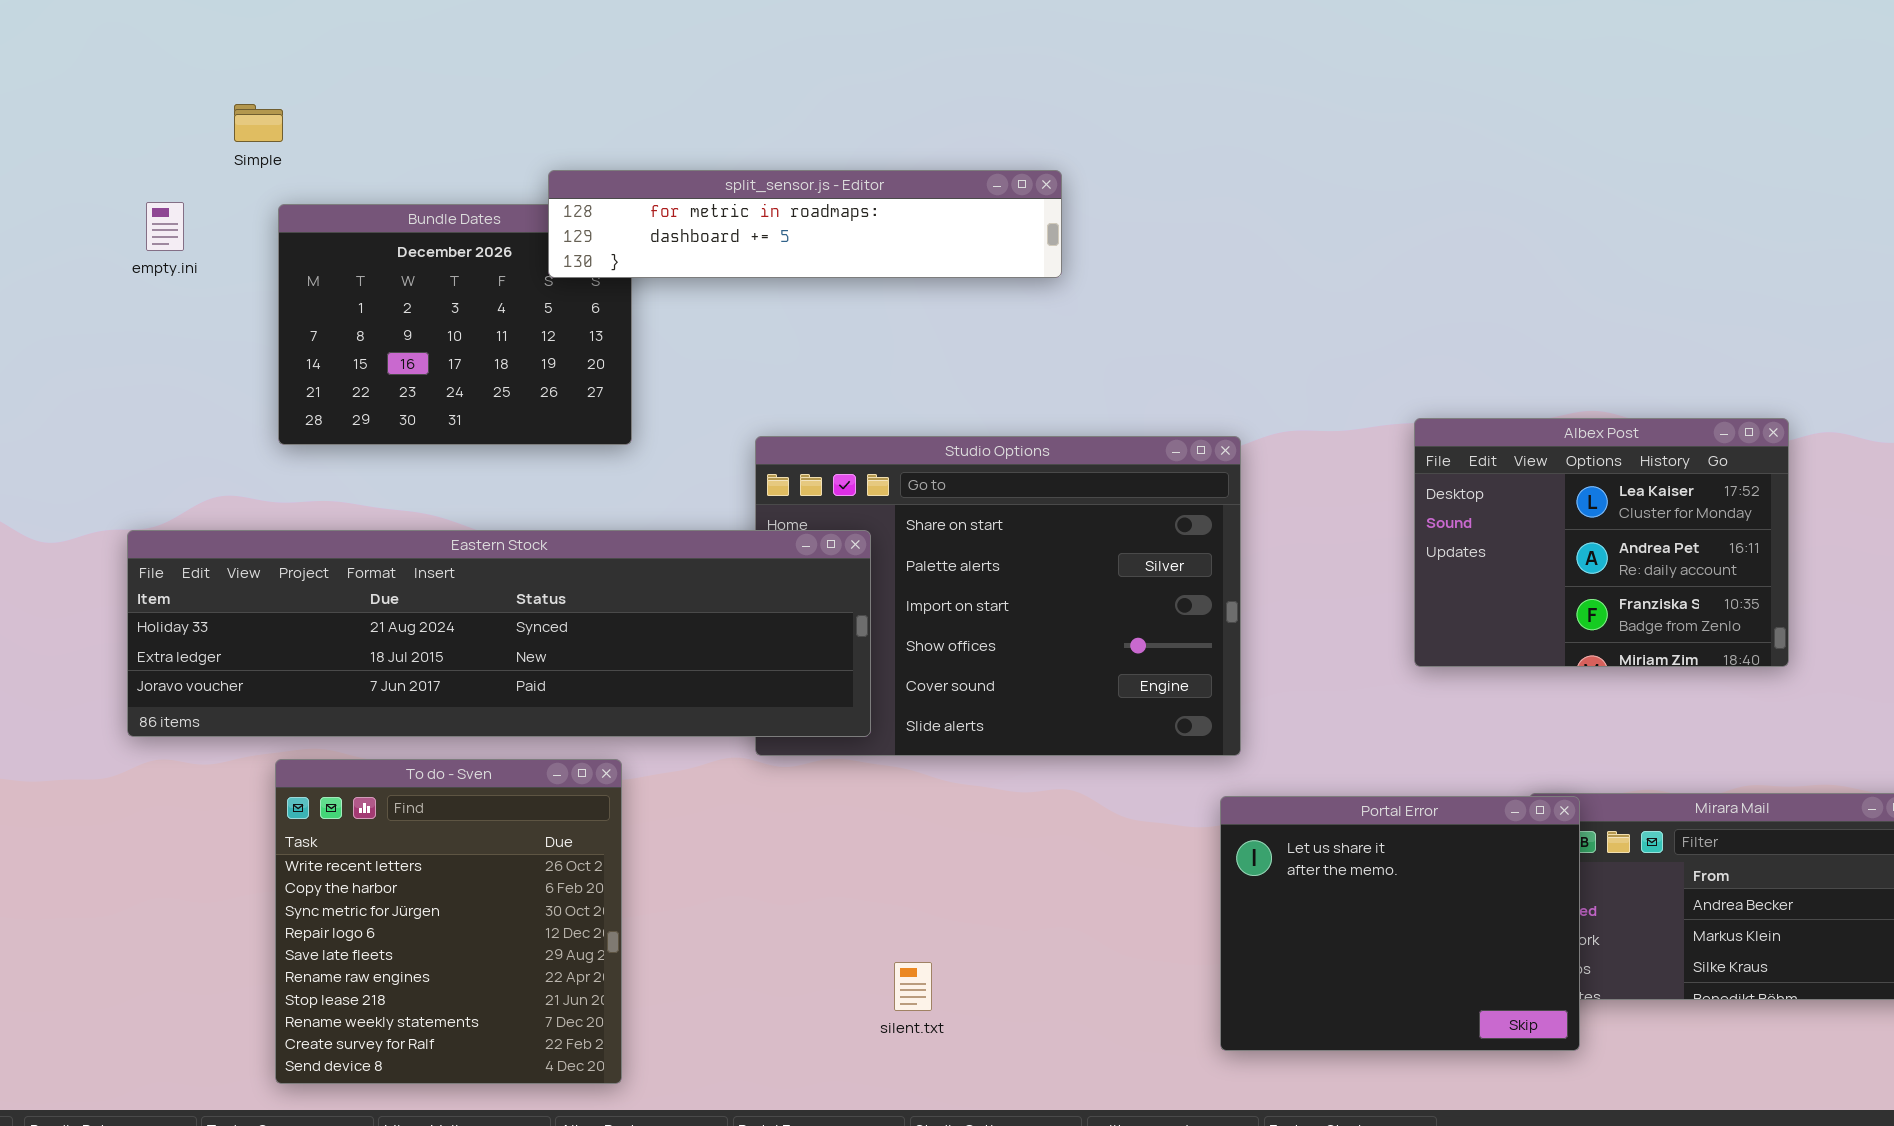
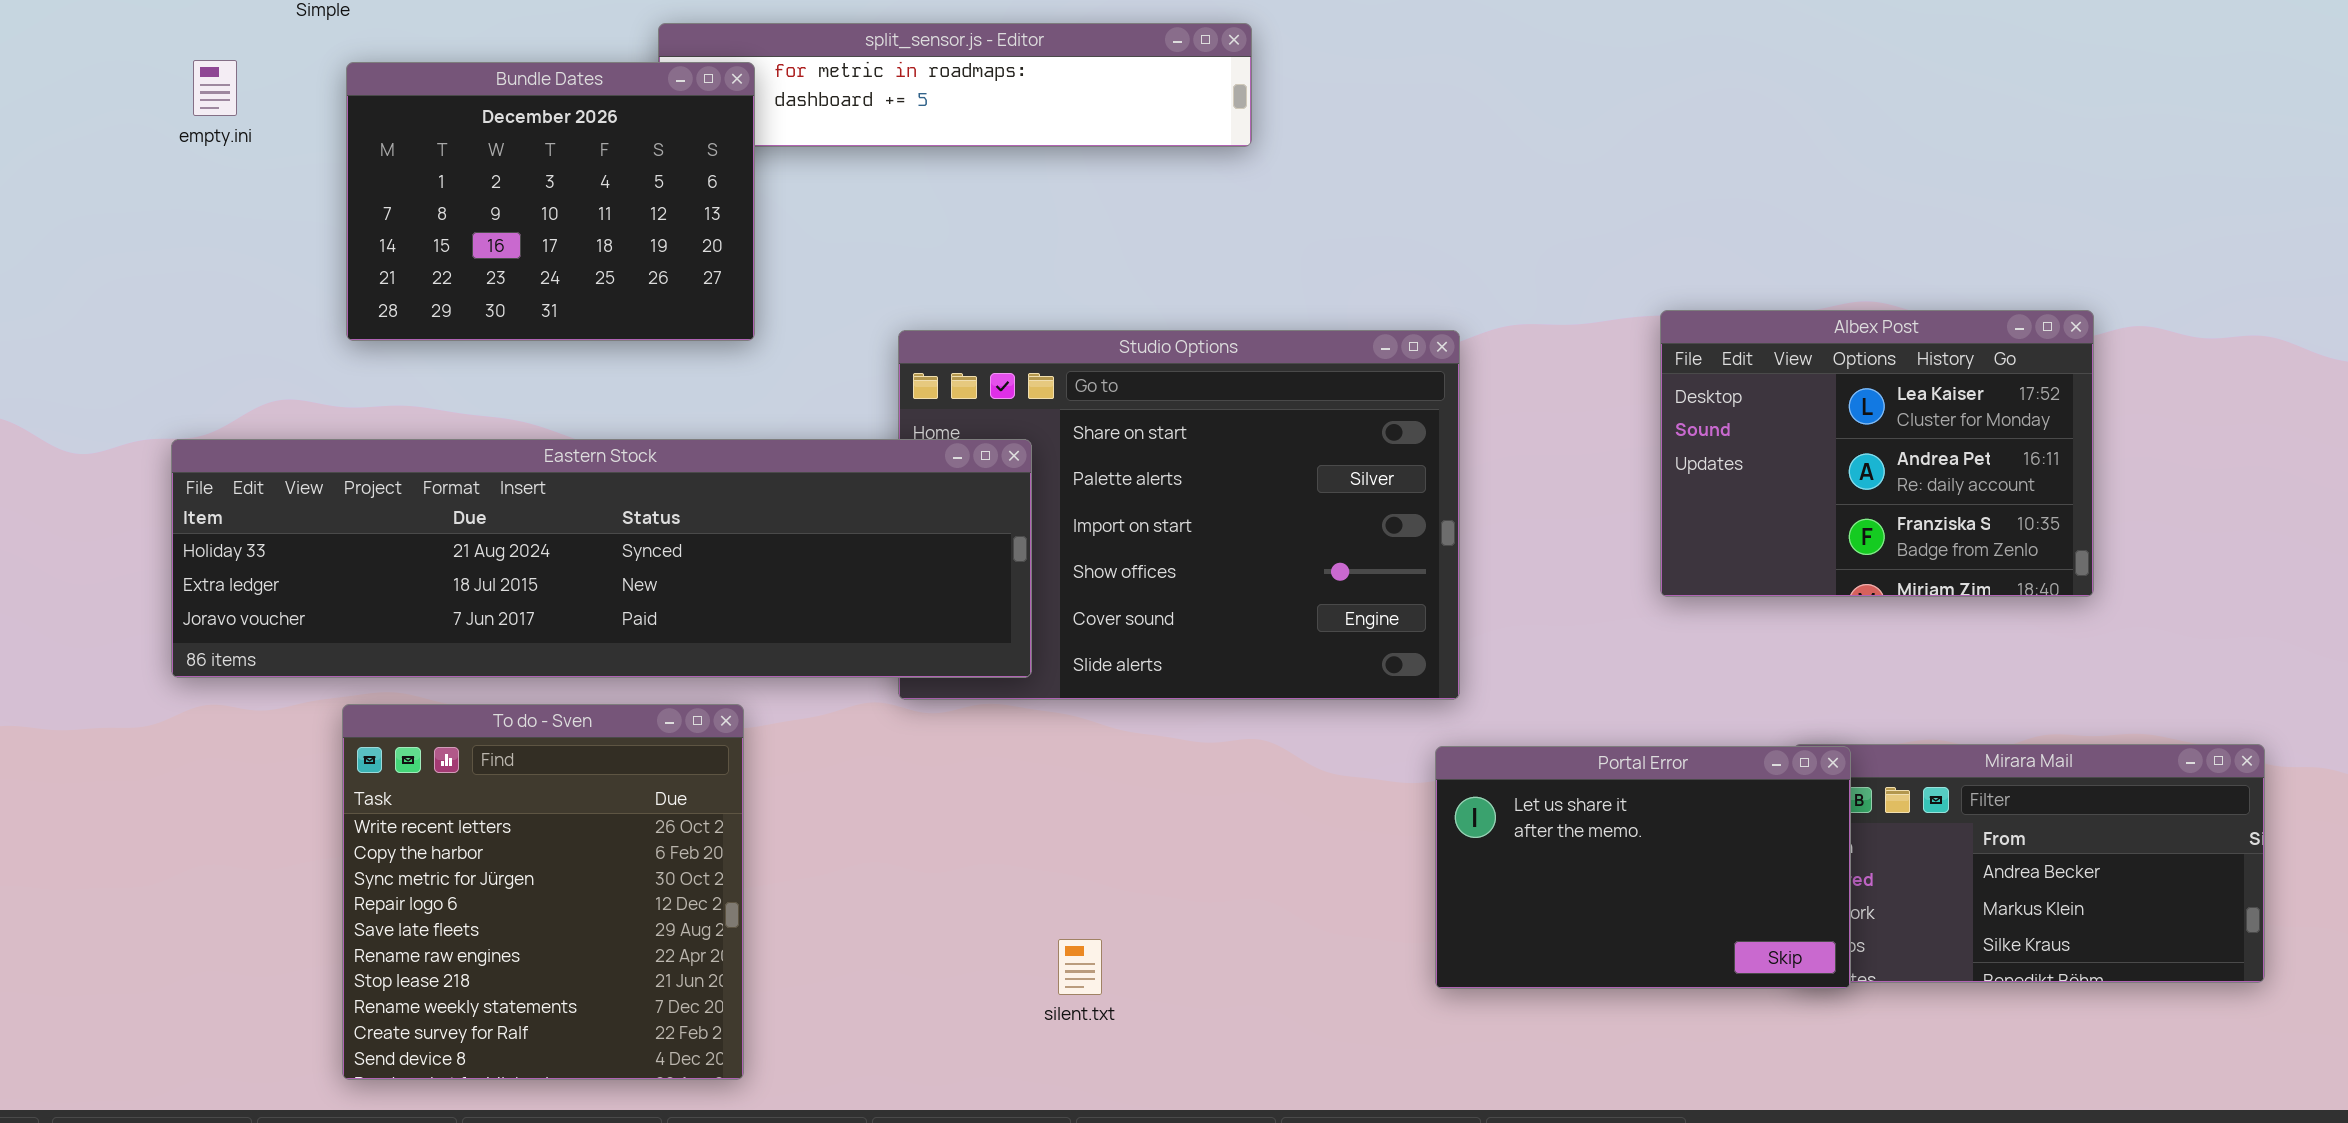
Bundle Dates: [278,204,632,445] -> [346,62,755,341], raised
Portal Error: [1220,796,1580,1051] -> [1435,746,1851,989], resized

